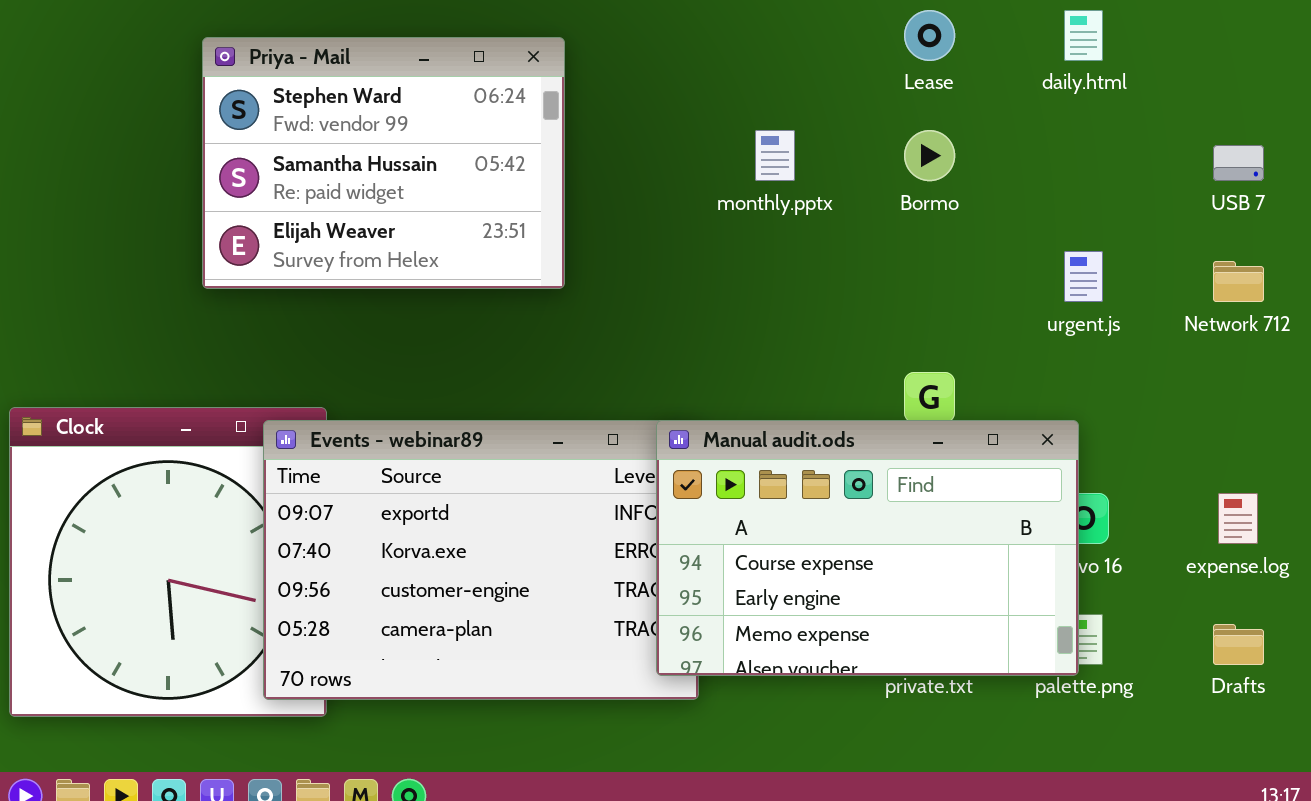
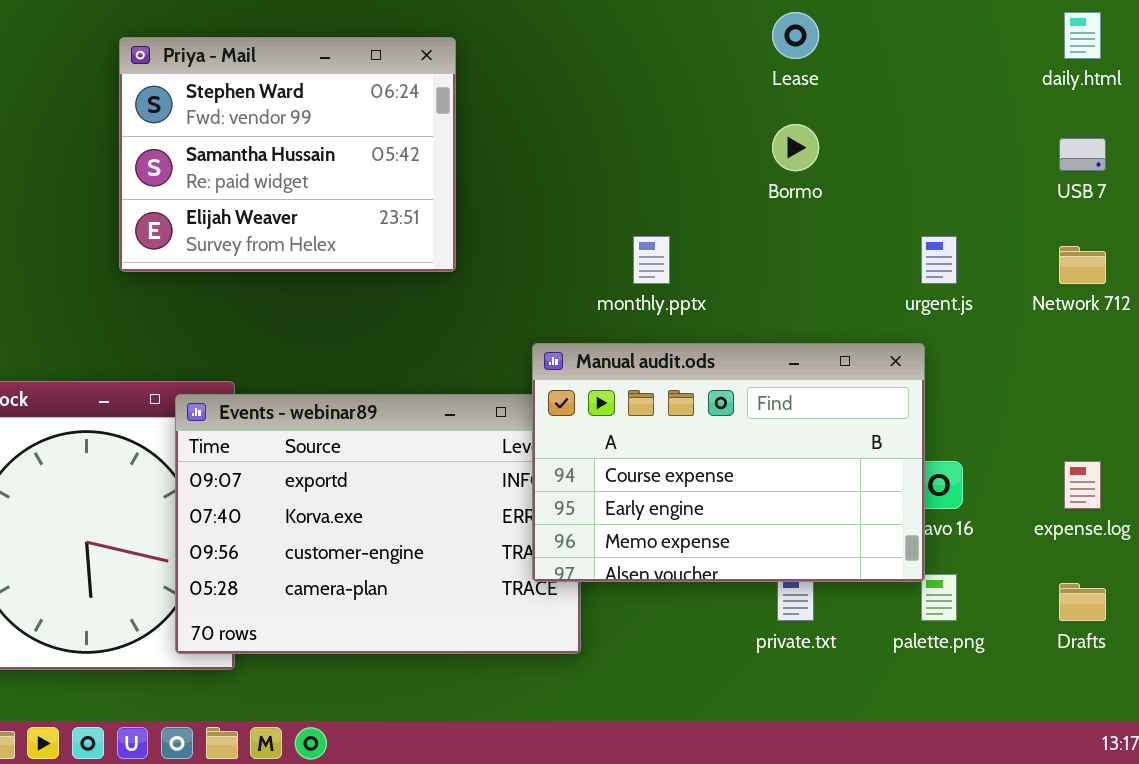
daily.html: [1064,10,1103,61] -> [1064,12,1101,59], moved
monthly.pptx: [755,130,795,181] -> [633,236,670,284], moved
Manual audit.ods: [656,420,1079,676] -> [532,343,925,582], moved

